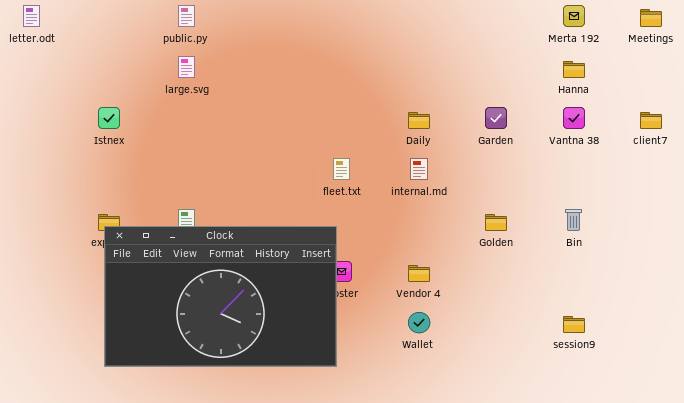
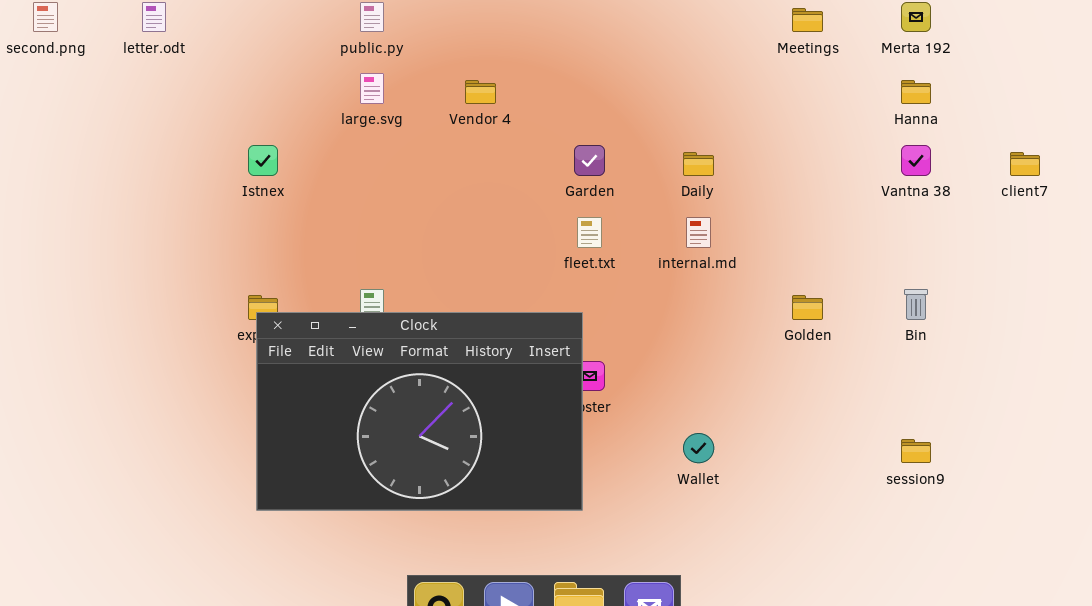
Meetings: [640,9,662,27] -> [792,8,823,32], moved
Garden: [485,107,507,129] -> [574,145,605,176], moved
Vendor 4: [408,265,430,282] -> [465,80,496,104], moved

